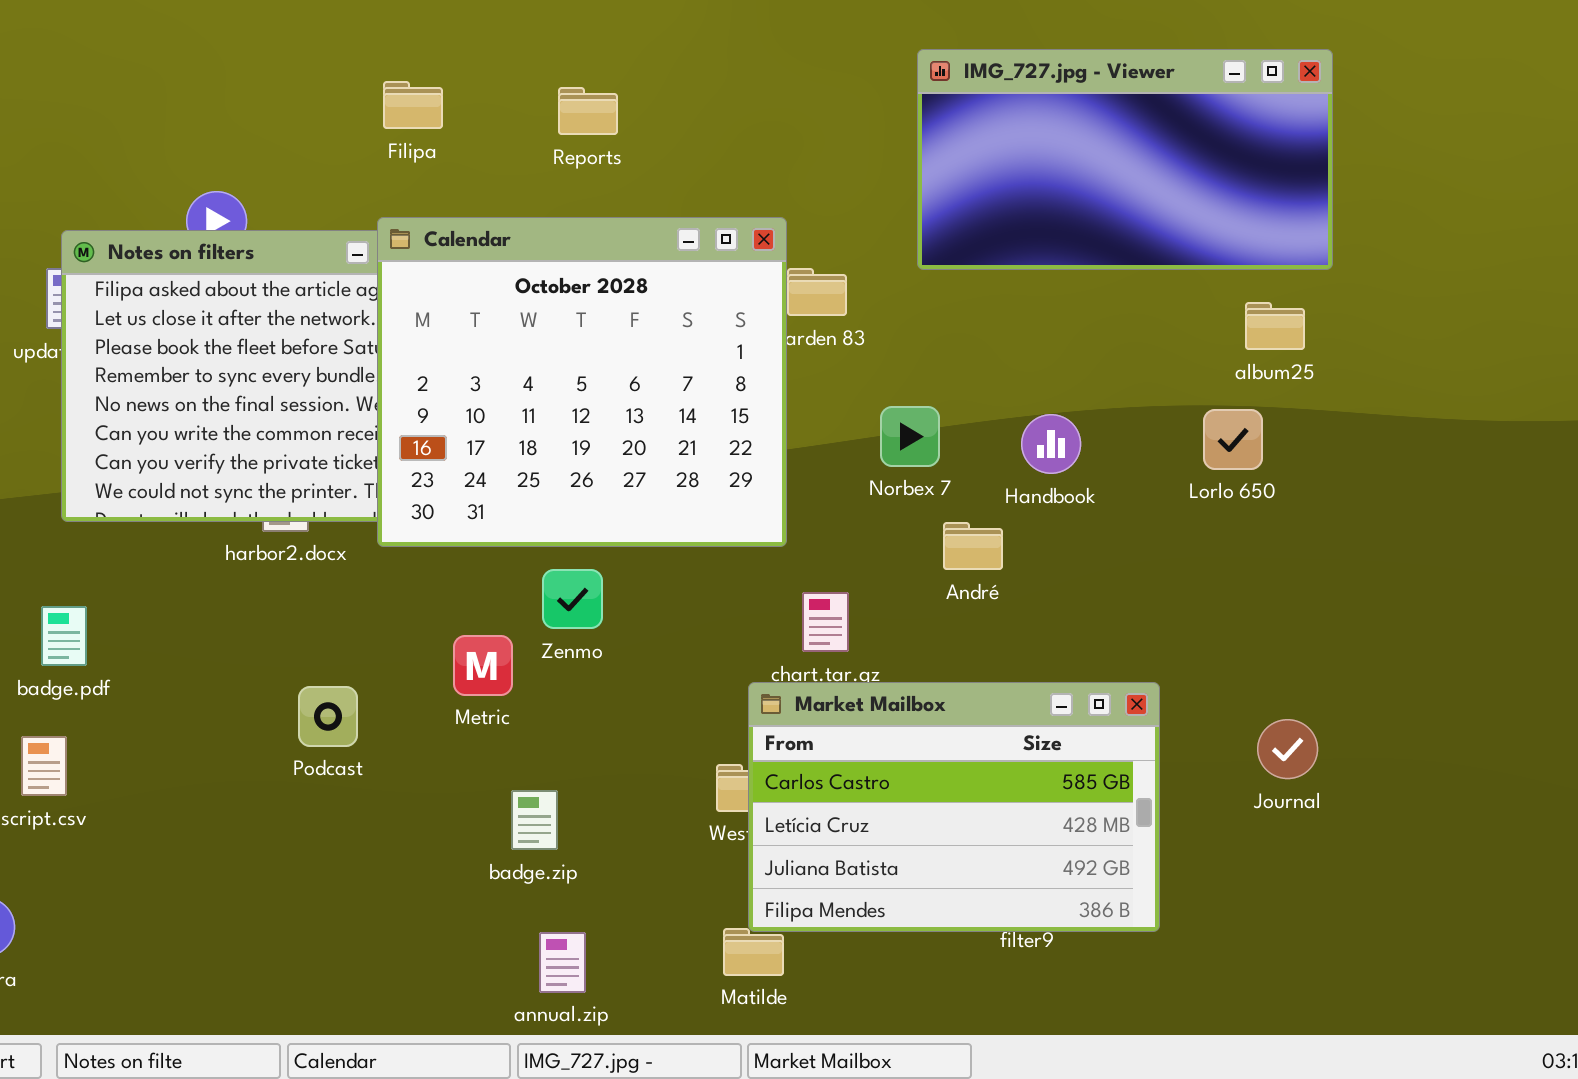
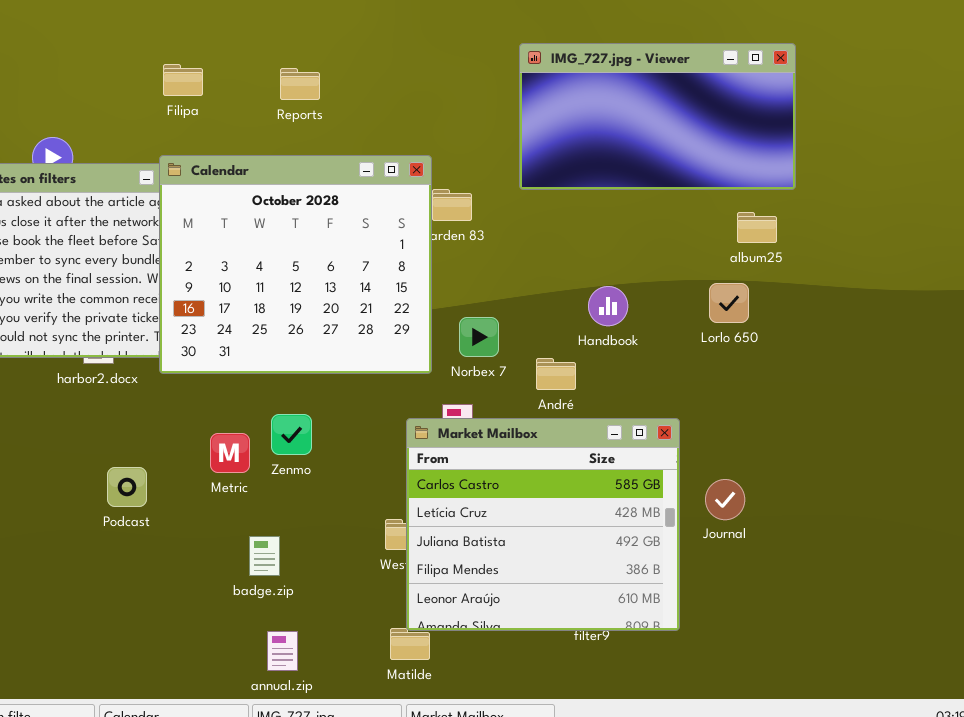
Norbex 7: [880,406,940,467] -> [459,317,499,357], moved
Zenmo: [542,569,603,629] -> [271,414,312,455], moved
Market Mailbox: [748,682,1160,932] -> [406,418,680,631], resized
Journal: [1257,719,1318,779] -> [705,479,745,520], moved

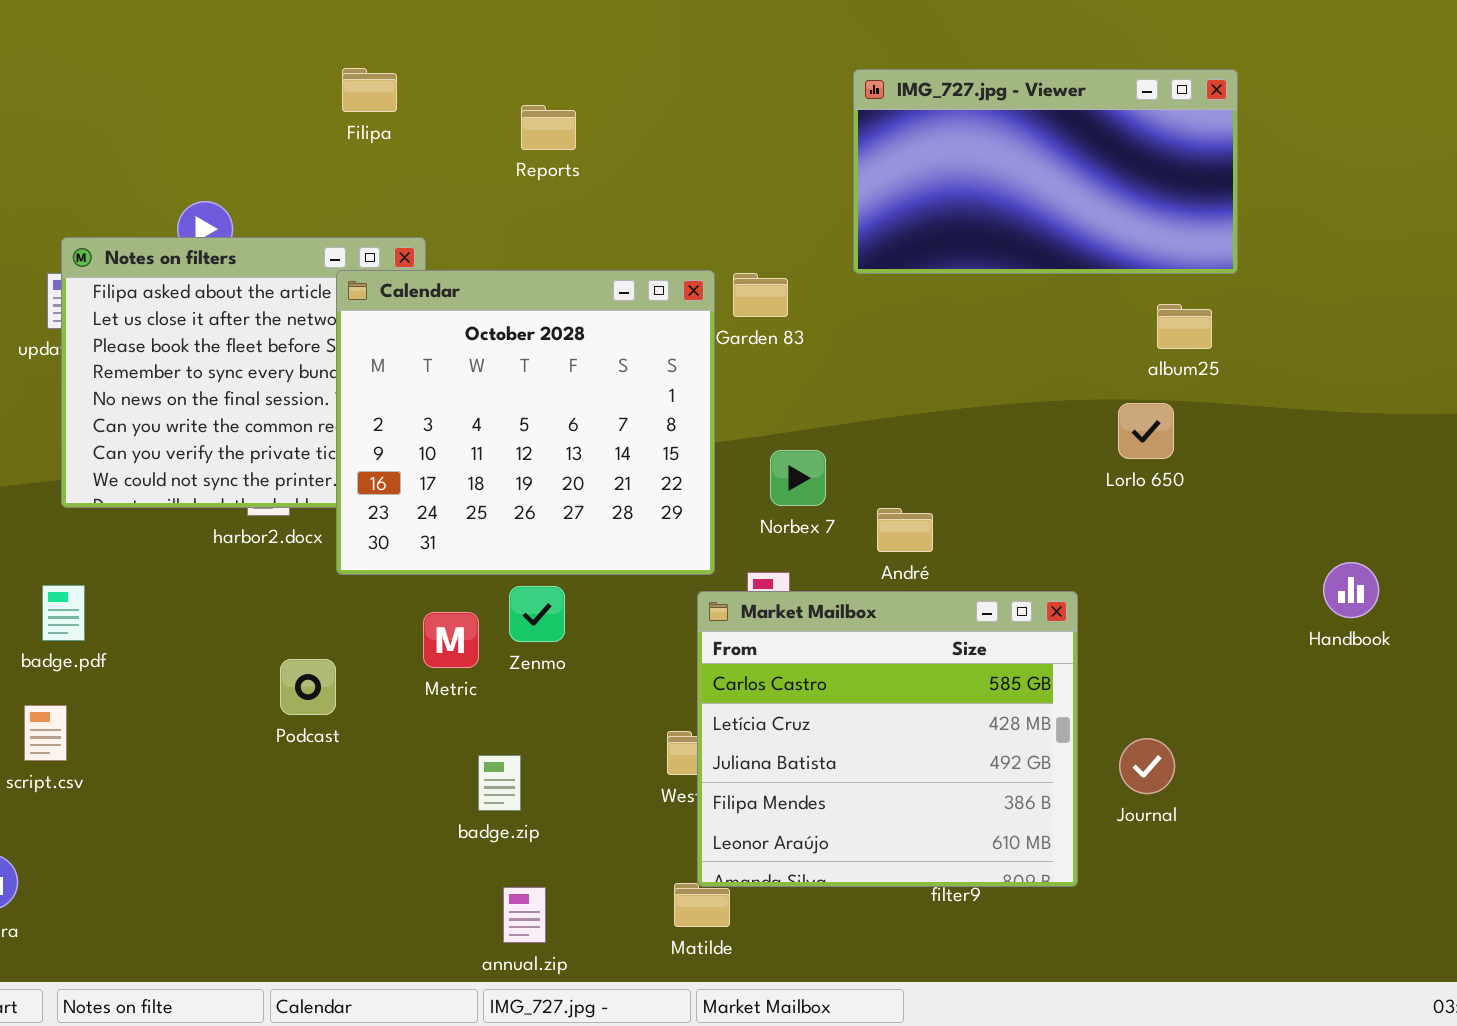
Filipa: [163,64,203,96] -> [342,68,397,112], moved
Calendar: [159,155,432,374] -> [336,270,715,575], moved
Handbook: [588,286,628,326] -> [1323,562,1379,618], moved
Journal: [705,479,745,520] -> [1119,738,1175,794], moved

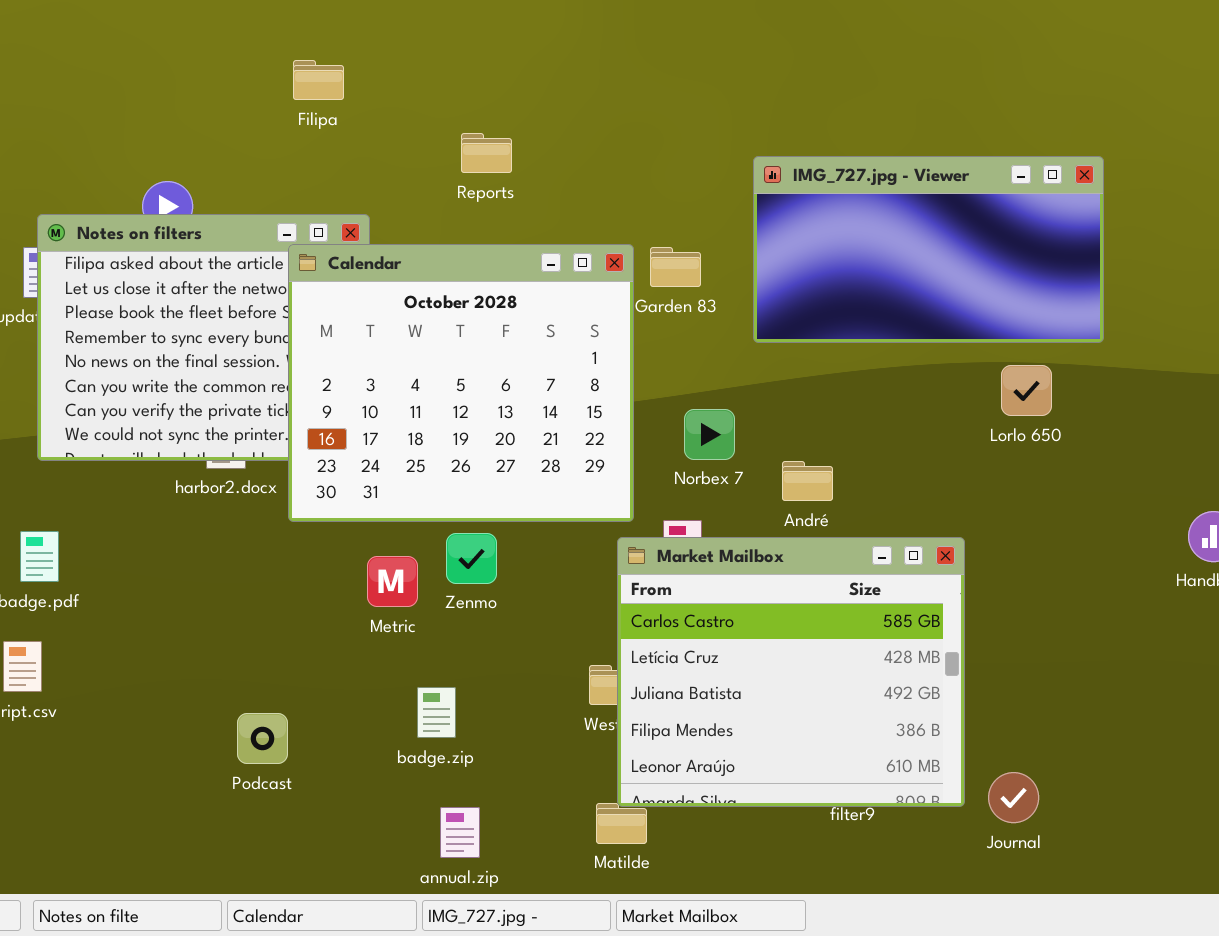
IMG_727.jpg - Viewer: [853,69,1238,274] -> [753,156,1104,343], moved
Reports: [521,105,576,150] -> [461,133,512,173], moved
Podcast: [280,659,336,715] -> [237,713,288,764], moved
Journal: [1119,738,1175,794] -> [988,772,1039,823], moved

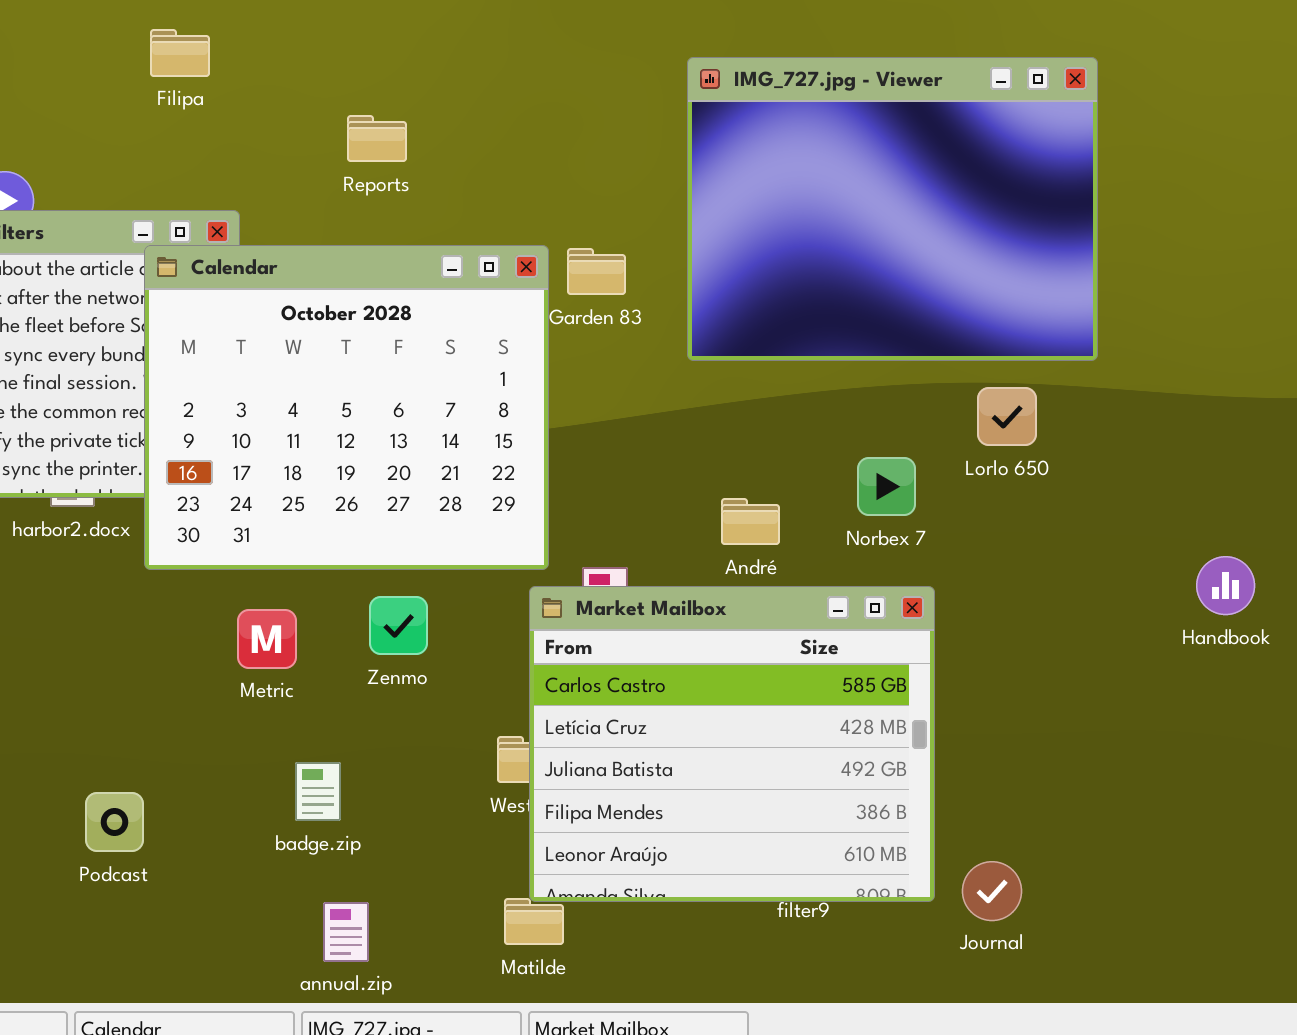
IMG_727.jpg - Viewer: [753,156,1104,343] -> [687,57,1098,361], resized
Norbex 7: [684,409,735,460] -> [857,457,916,516], moved
Zenmo: [446,533,497,584] -> [369,596,428,655], moved

